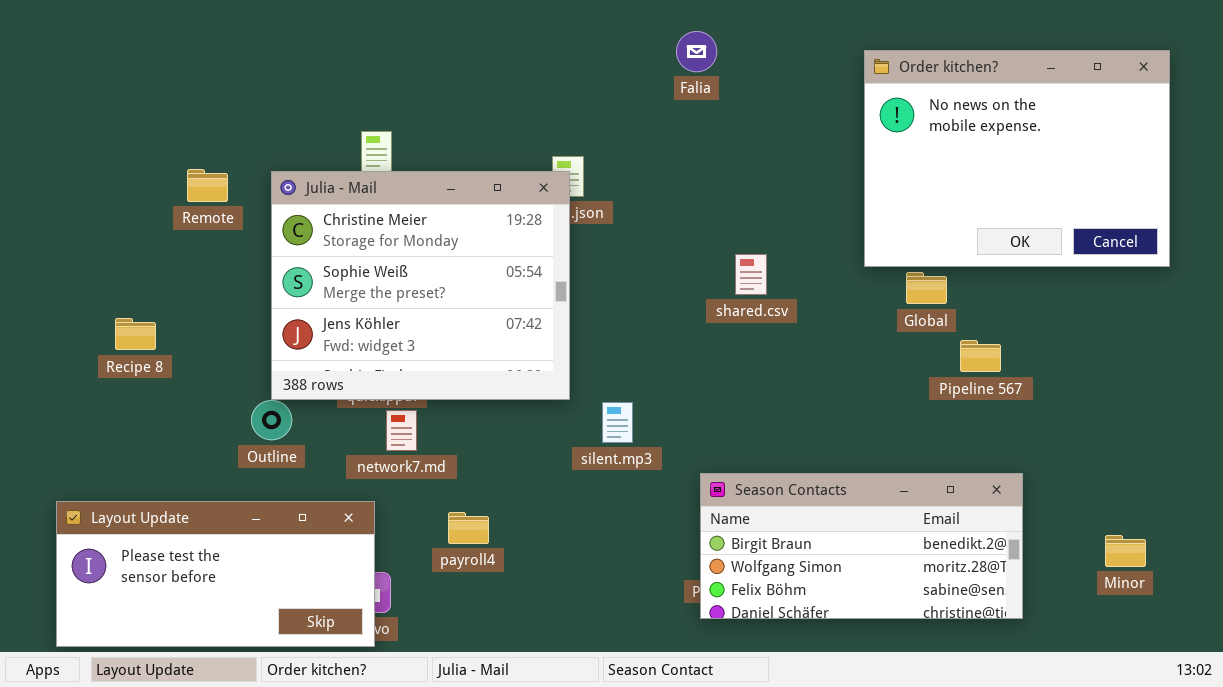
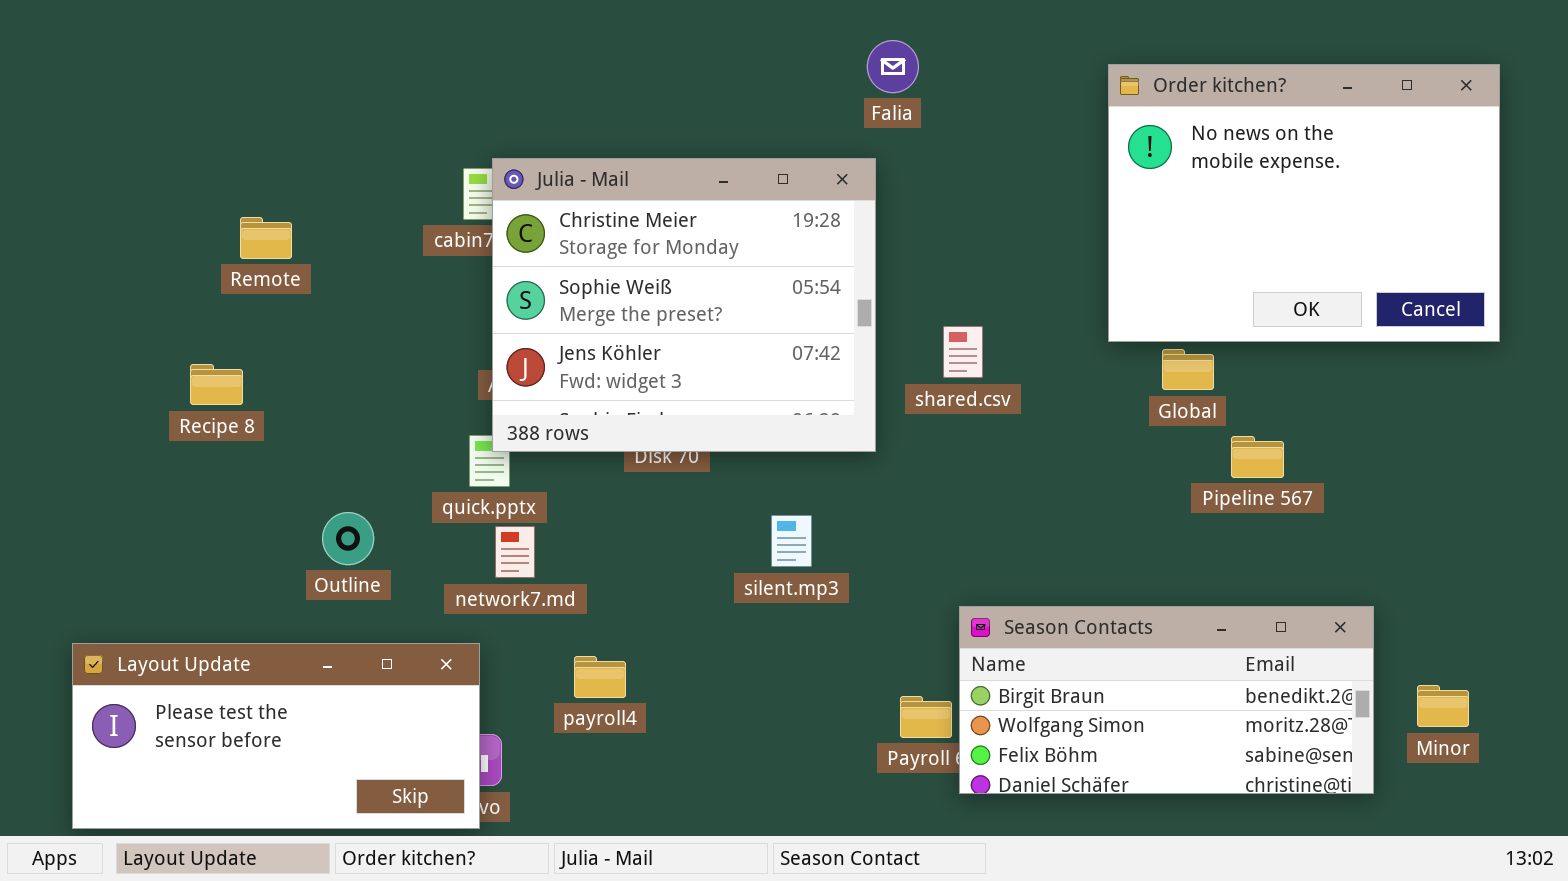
Julia - Mail: [271,171,570,400] -> [492,158,876,452], moved
Recipe 8: [115,318,156,350] -> [190,364,243,405], moved
Season Contacts: [700,473,1023,619] -> [959,606,1374,794], moved

